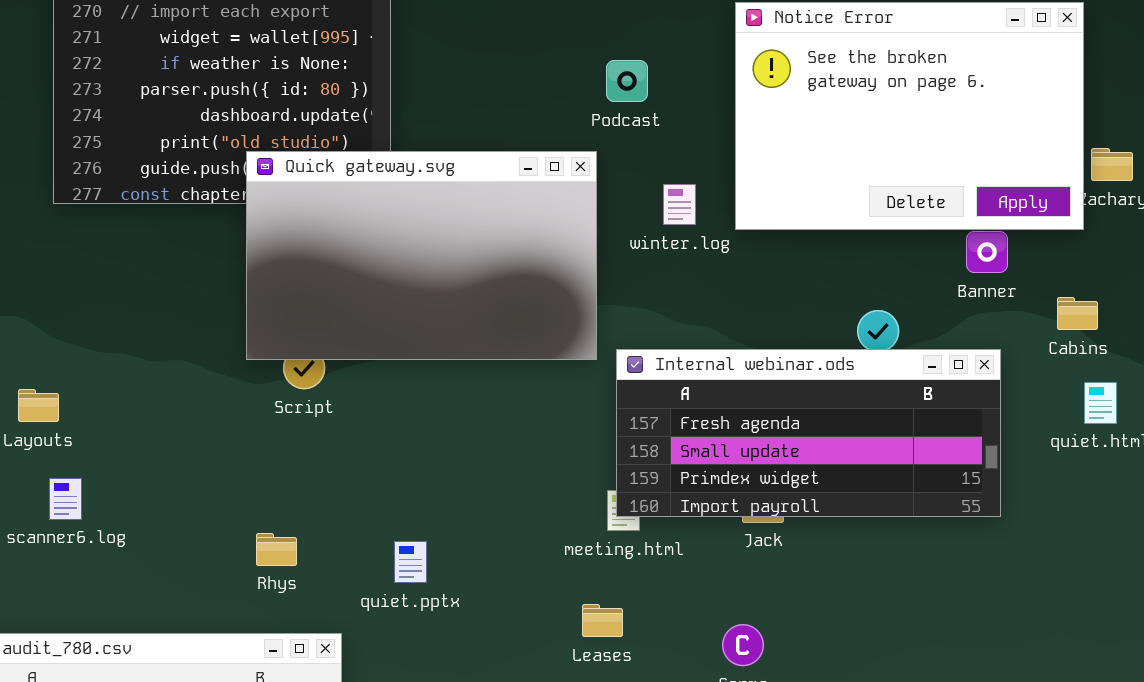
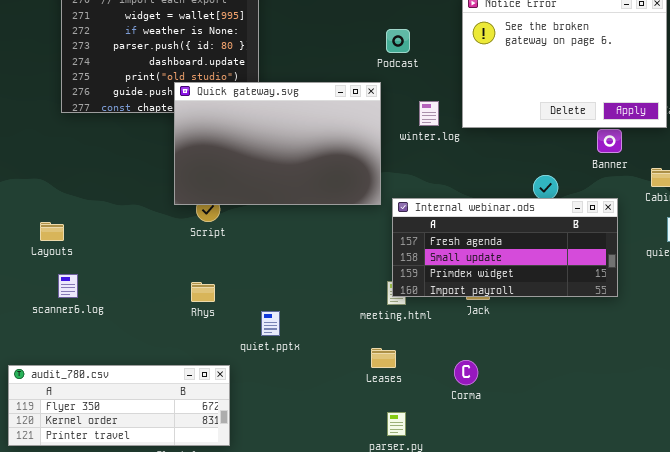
Rhys: [256,533,297,566] -> [191,282,215,302], moved

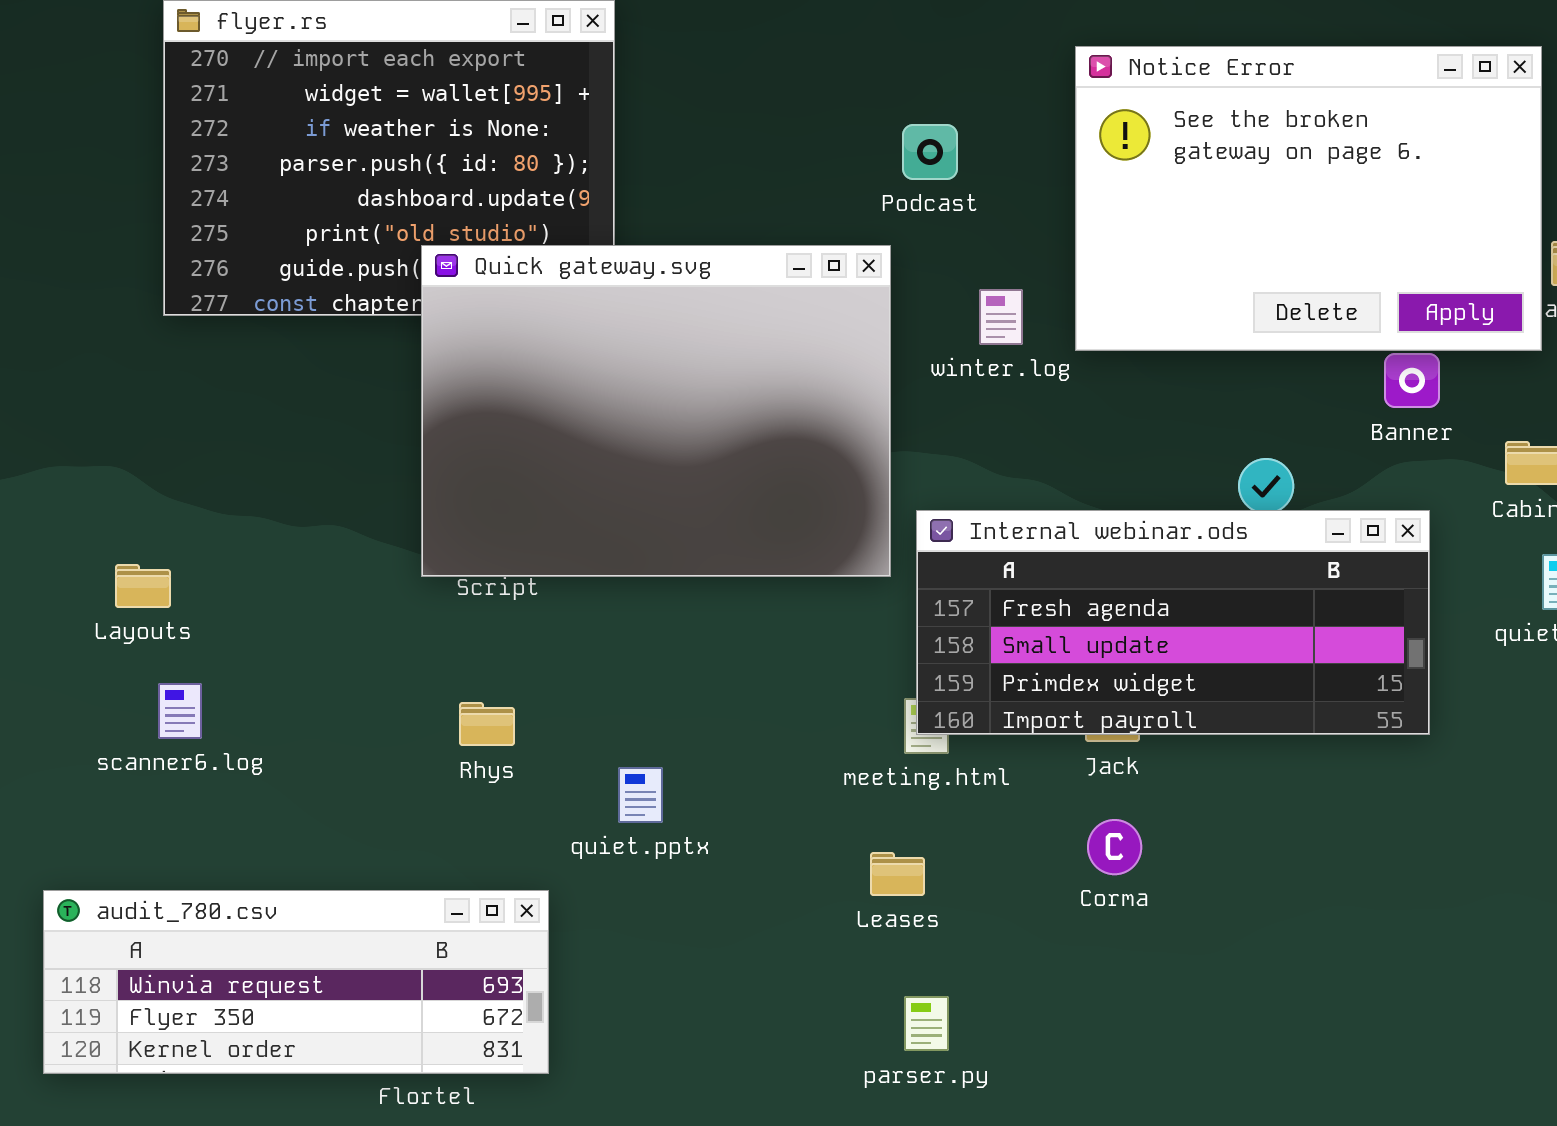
Quick gateway.svg: [174,82,381,205] -> [421,245,891,577], resized
Corma: [454,360,478,385] -> [1087,819,1142,875], moved
audit_780.csv: [8,365,230,446] -> [43,890,549,1074], scrolled up 1 row

